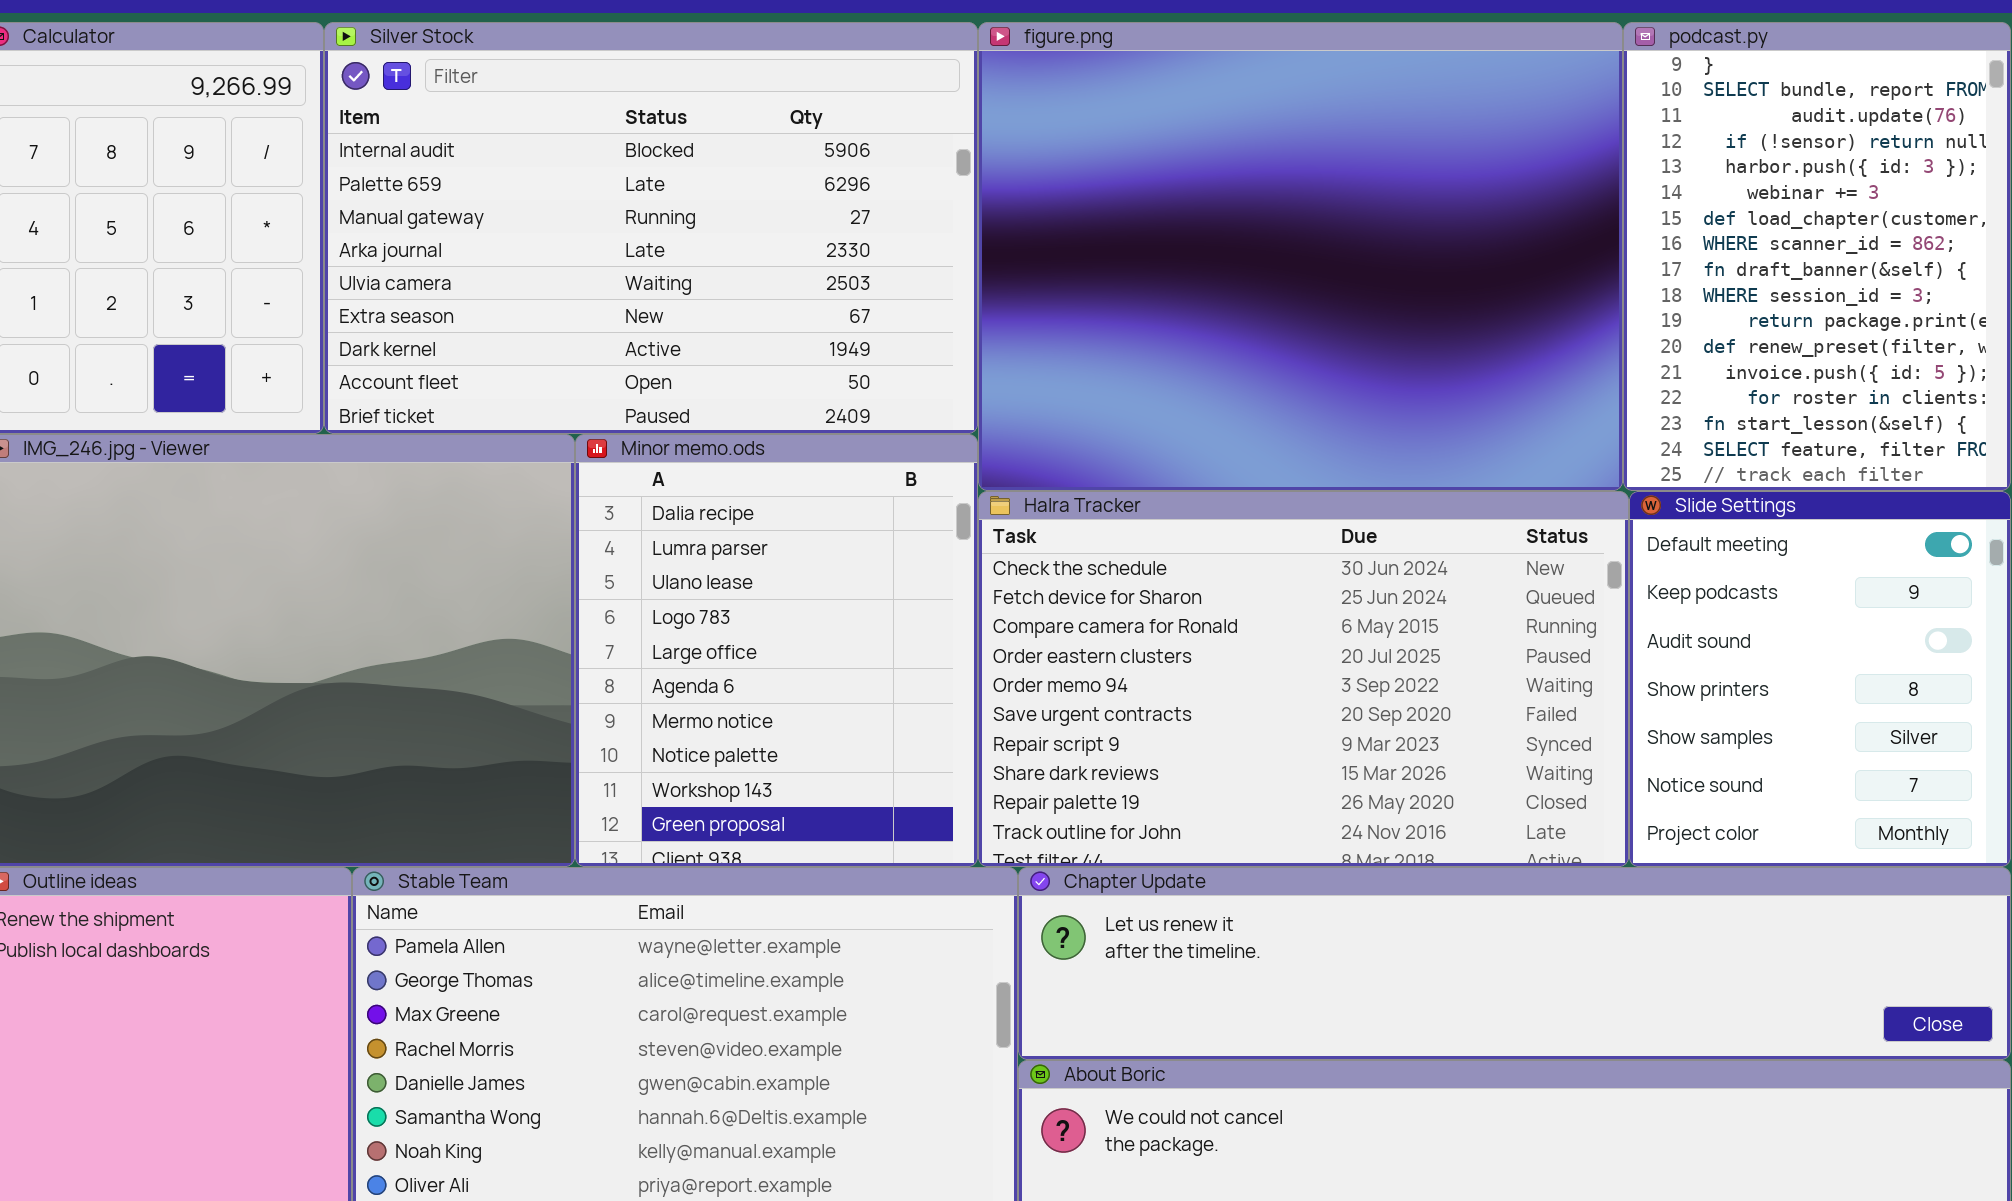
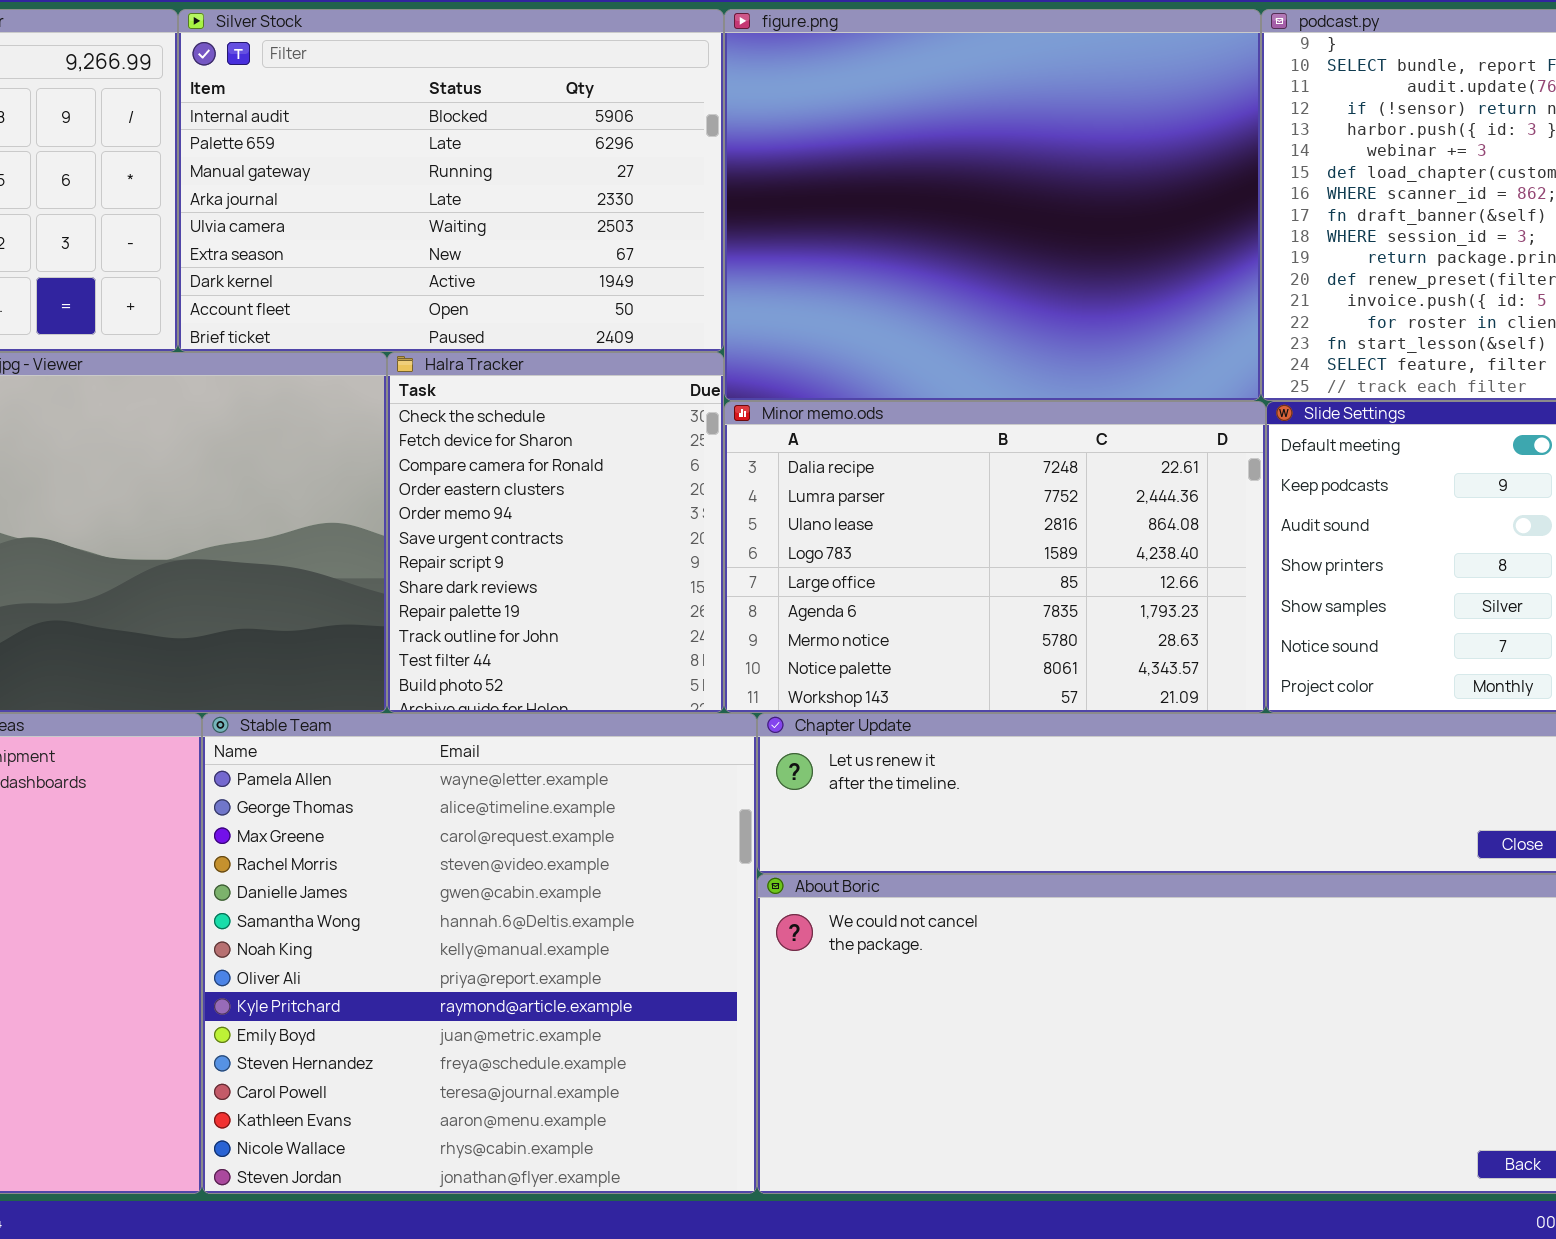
Minor memo.ods: [575,434,978,867] -> [724,401,1266,713], moved, resized
Halra Tracker: [978,491,1629,867] -> [387,352,724,713], moved, resized

